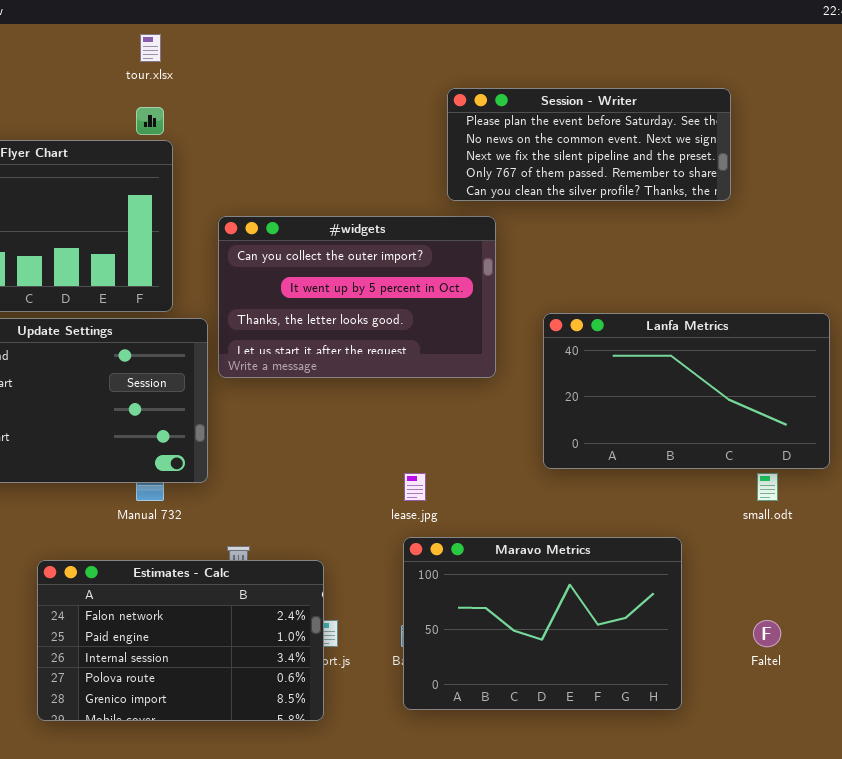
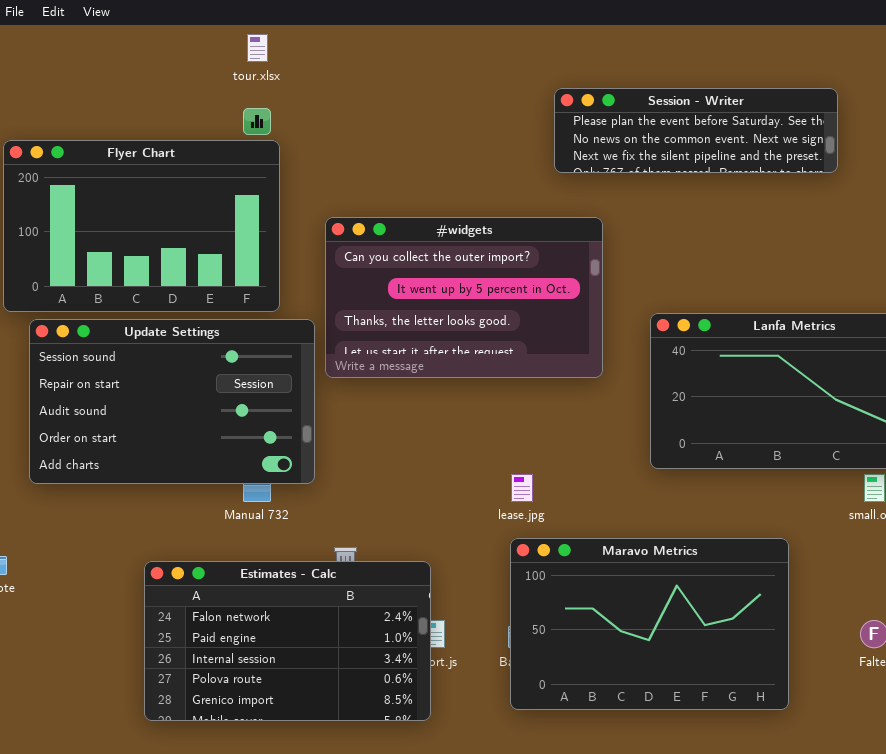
Session - Writer: [447,88,731,201] -> [554,88,838,173], resized

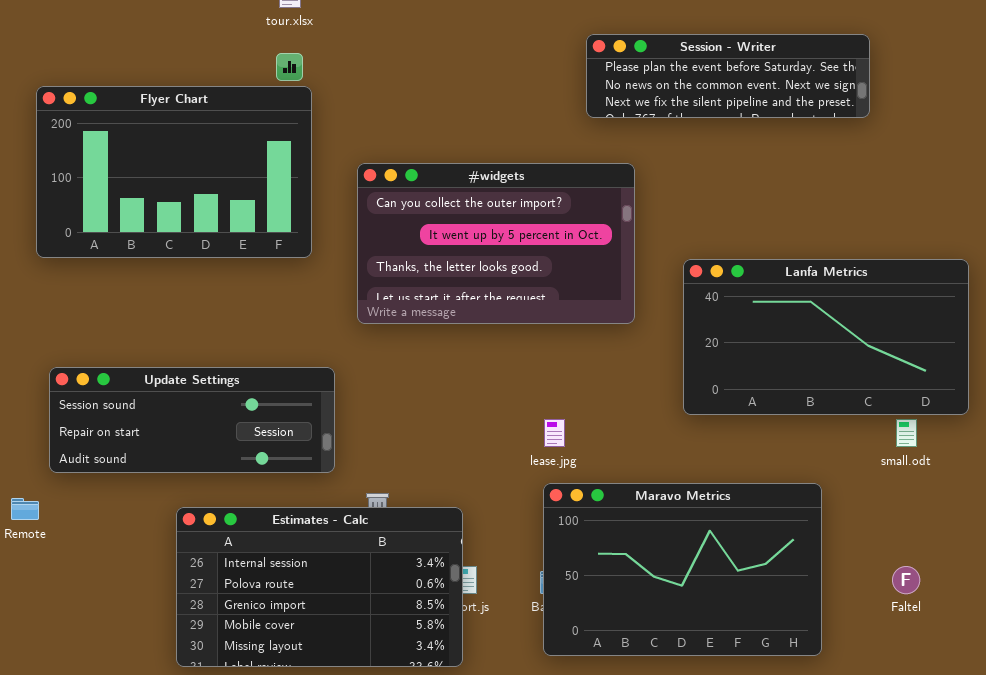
Update Settings: [29,319,315,484] -> [49,367,335,473], moved, resized
Estimates - Calc: [144,561,431,721] -> [176,507,463,667], scrolled down 2 rows

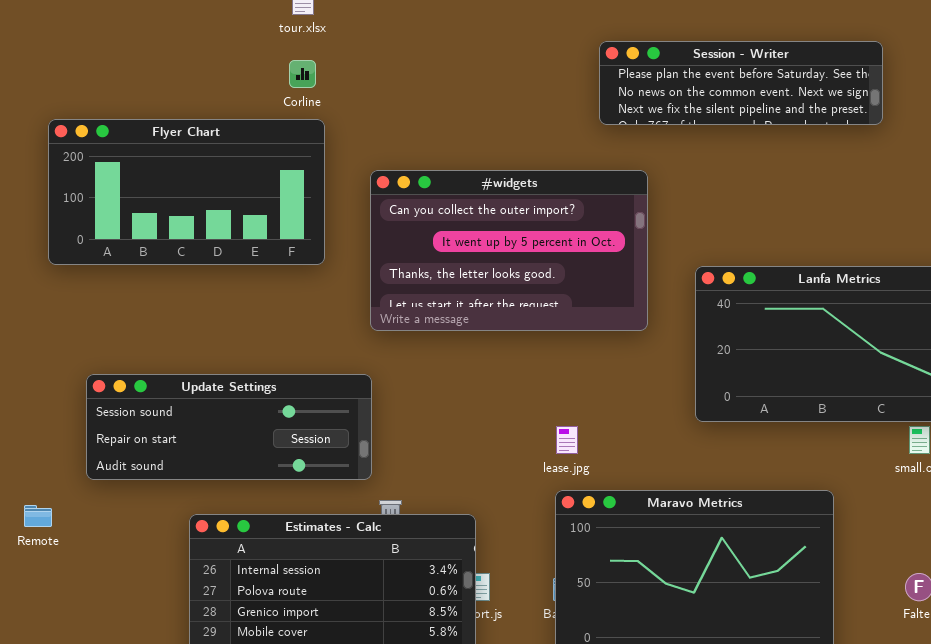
Flyer Chart: [36,86,312,258] -> [48,119,325,265], resized
Update Settings: [49,367,335,473] -> [86,374,372,480], moved

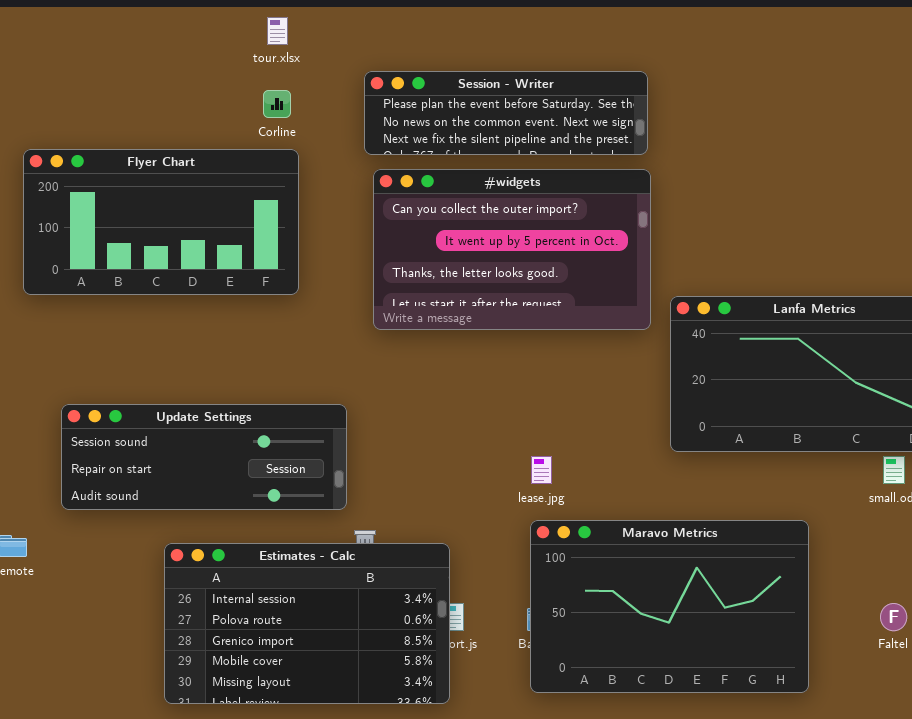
Session - Writer: [599,41,883,125] -> [364,71,648,155], moved
#widgets: [370,170,648,331] -> [373,169,651,330], moved

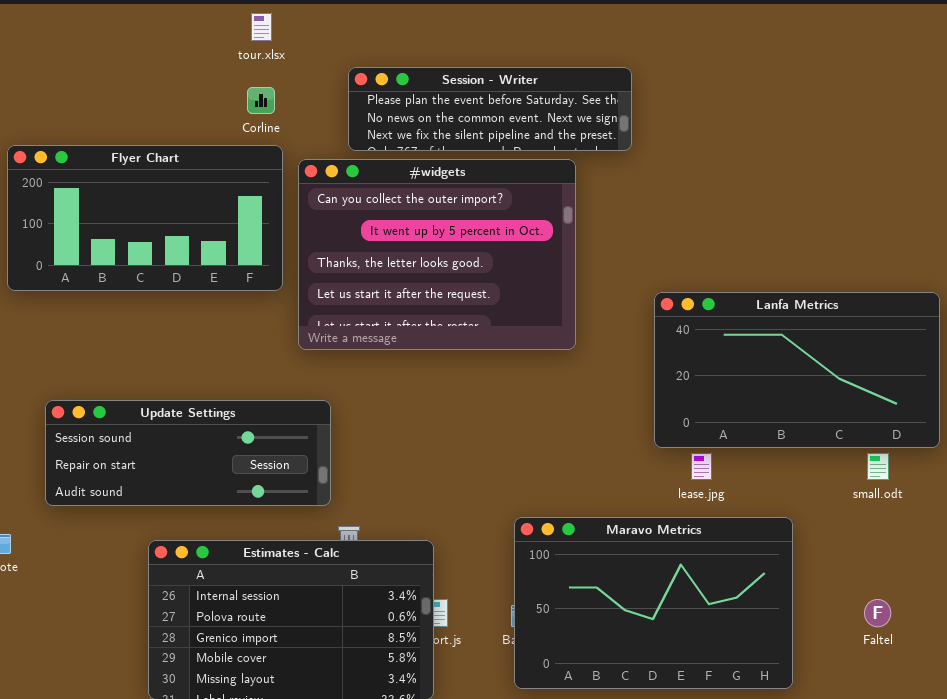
#widgets: [373,169,651,330] -> [298,159,576,350], moved, resized
lease.jpg: [531,456,552,484] -> [691,453,712,480], moved

